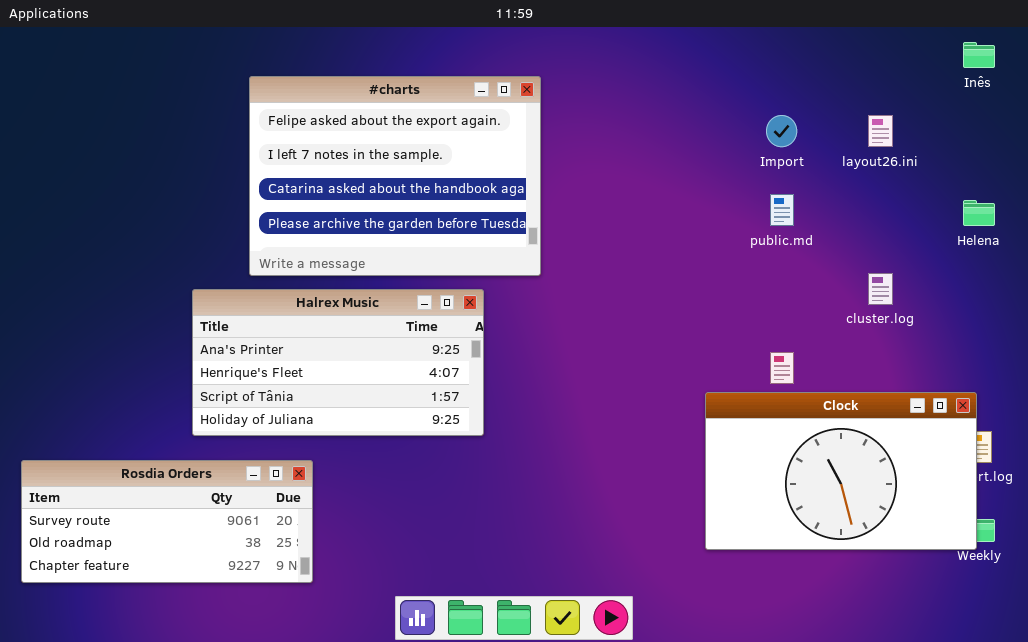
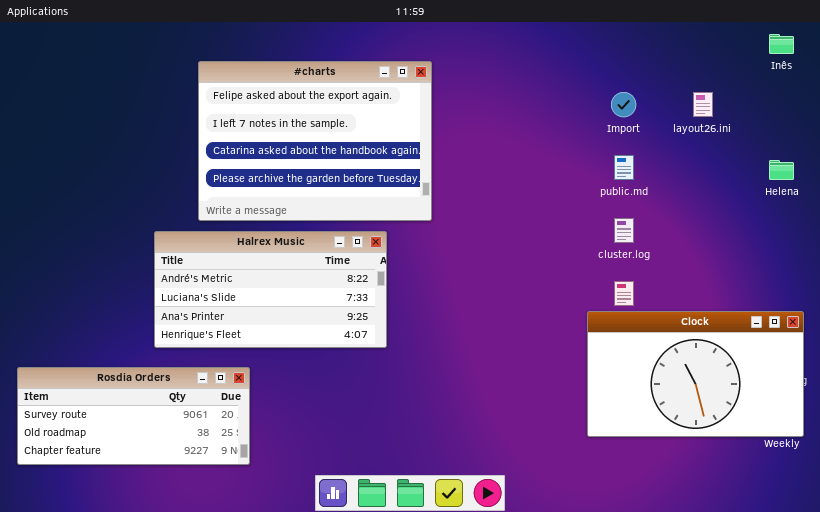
cluster.log: [868,273,893,305] -> [614,218,634,243], moved
Halrex Music: [192,289,484,436] -> [154,231,387,348], scrolled up 2 rows
Clock: [705,392,977,550] -> [587,311,804,437], moved

